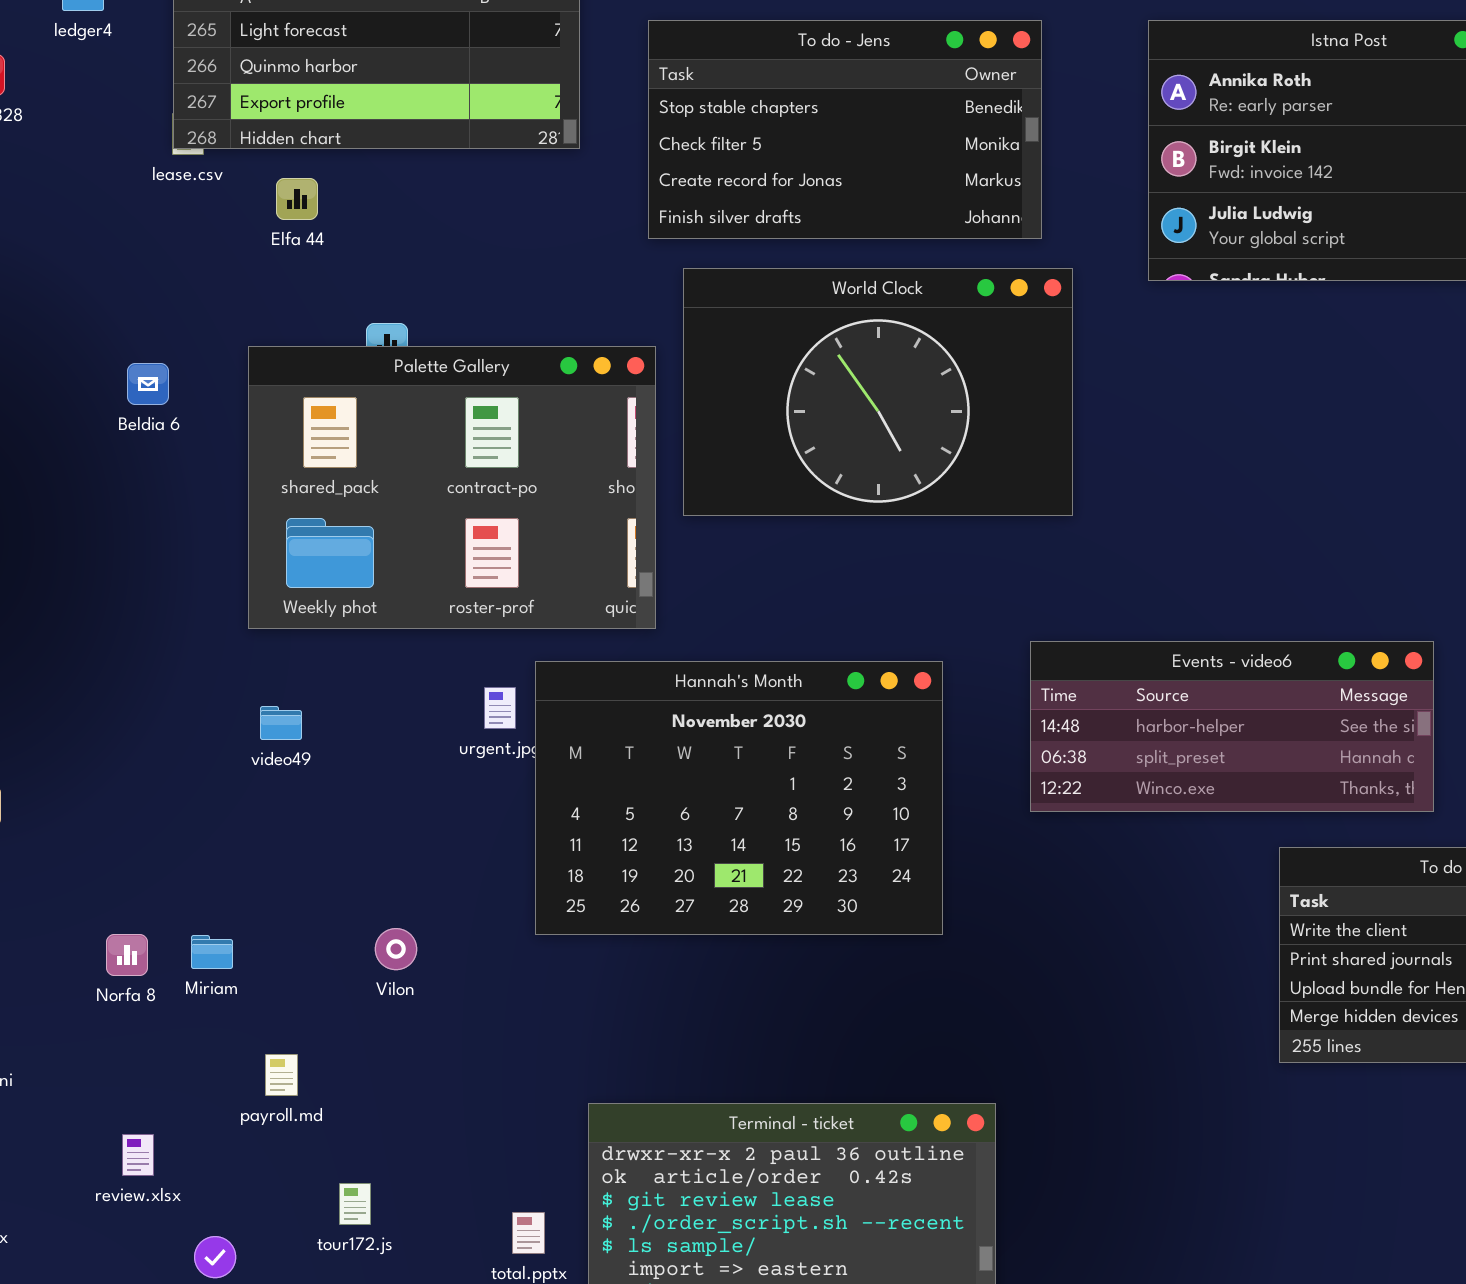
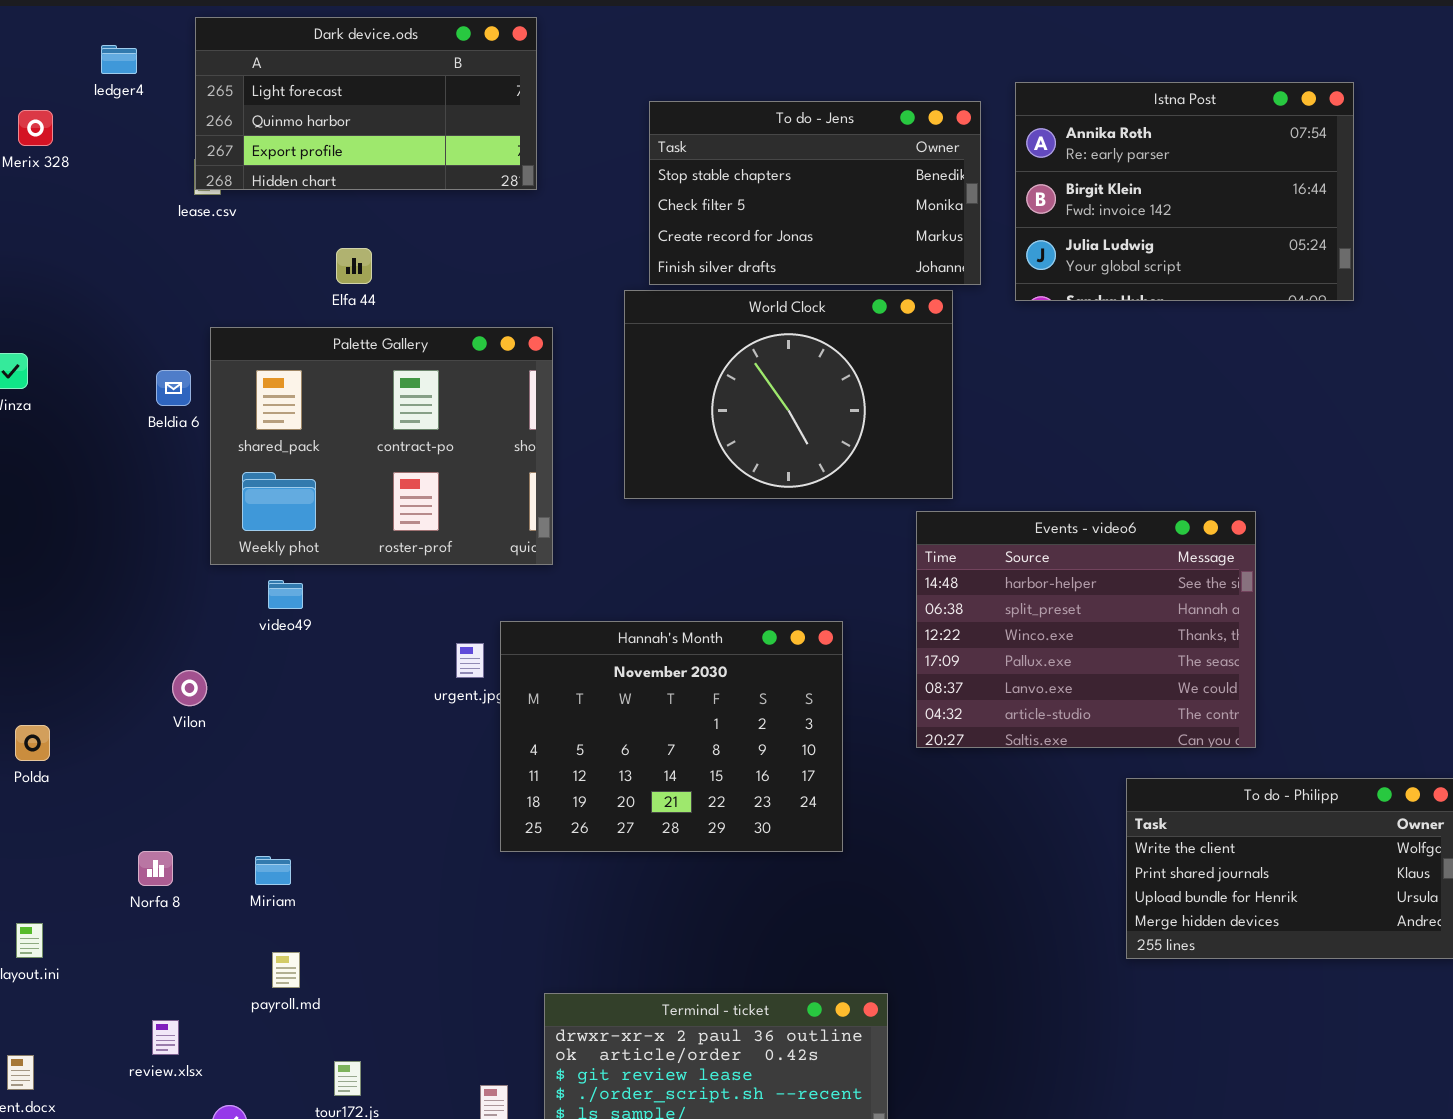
To do - Jens: [648,20,1042,239] -> [649,101,981,285], moved
Elfa 44: [276,178,318,220] -> [336,248,372,284], moved
Palette Gallery: [248,346,656,629] -> [210,327,553,565], moved
Events - video6: [1030,641,1434,812] -> [916,511,1256,748], resized
video49: [260,706,302,740] -> [268,580,303,609], moved
Vilon: [375,928,417,970] -> [172,670,207,706], moved
Miriam: [191,935,233,969] -> [255,856,291,885], moved

